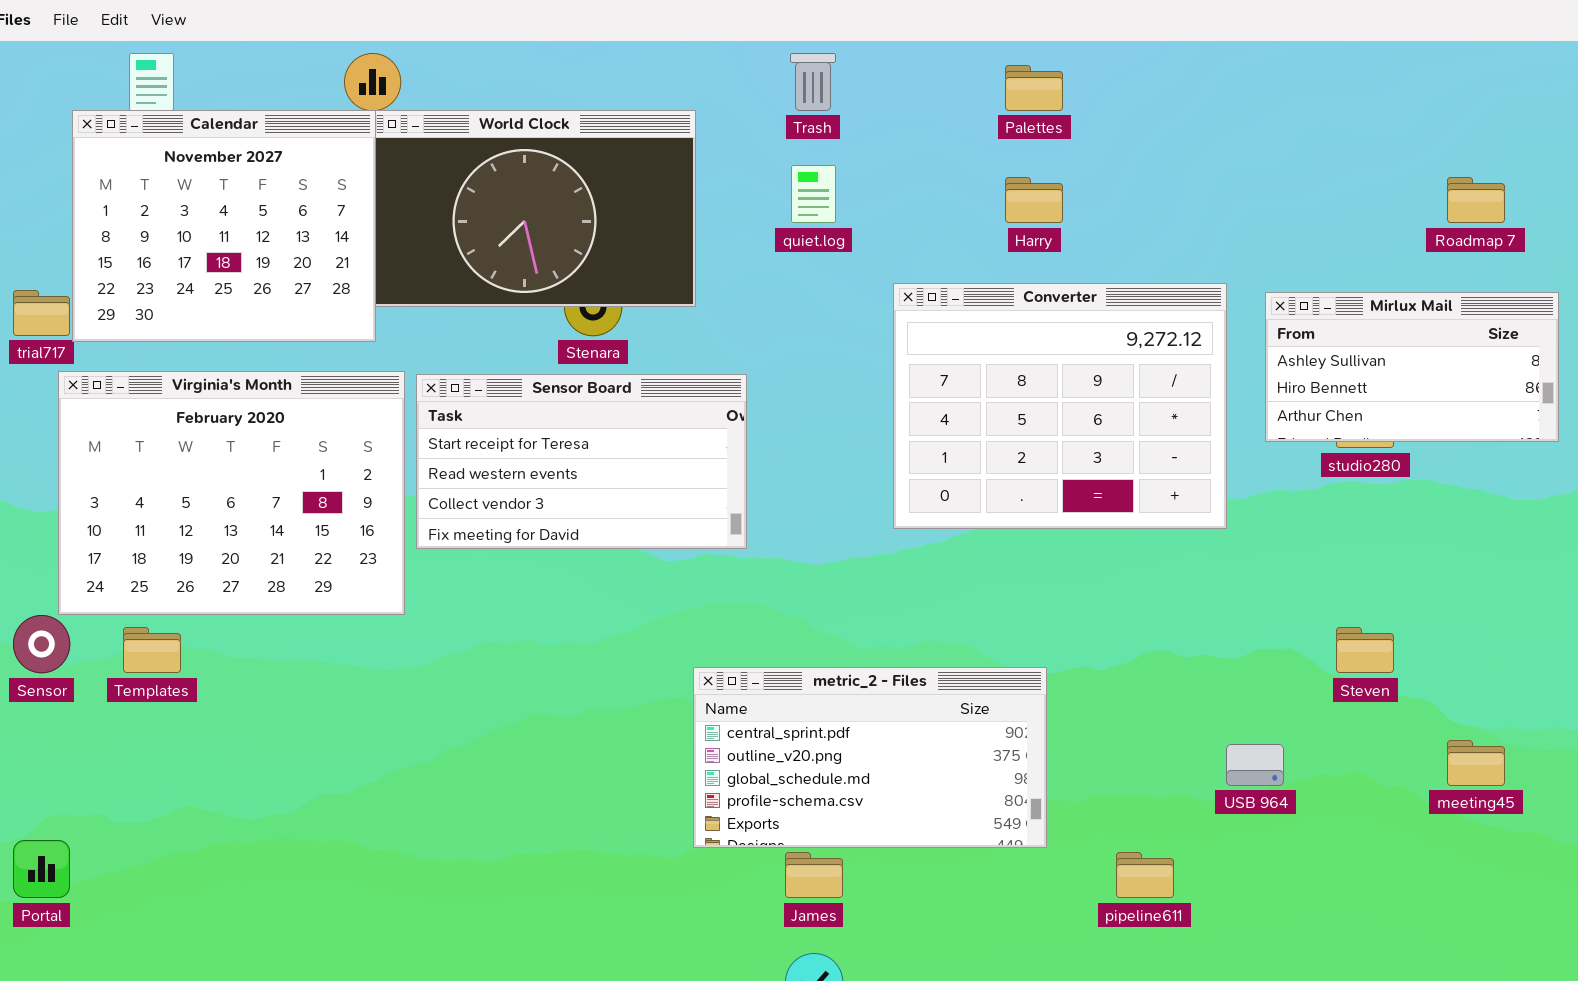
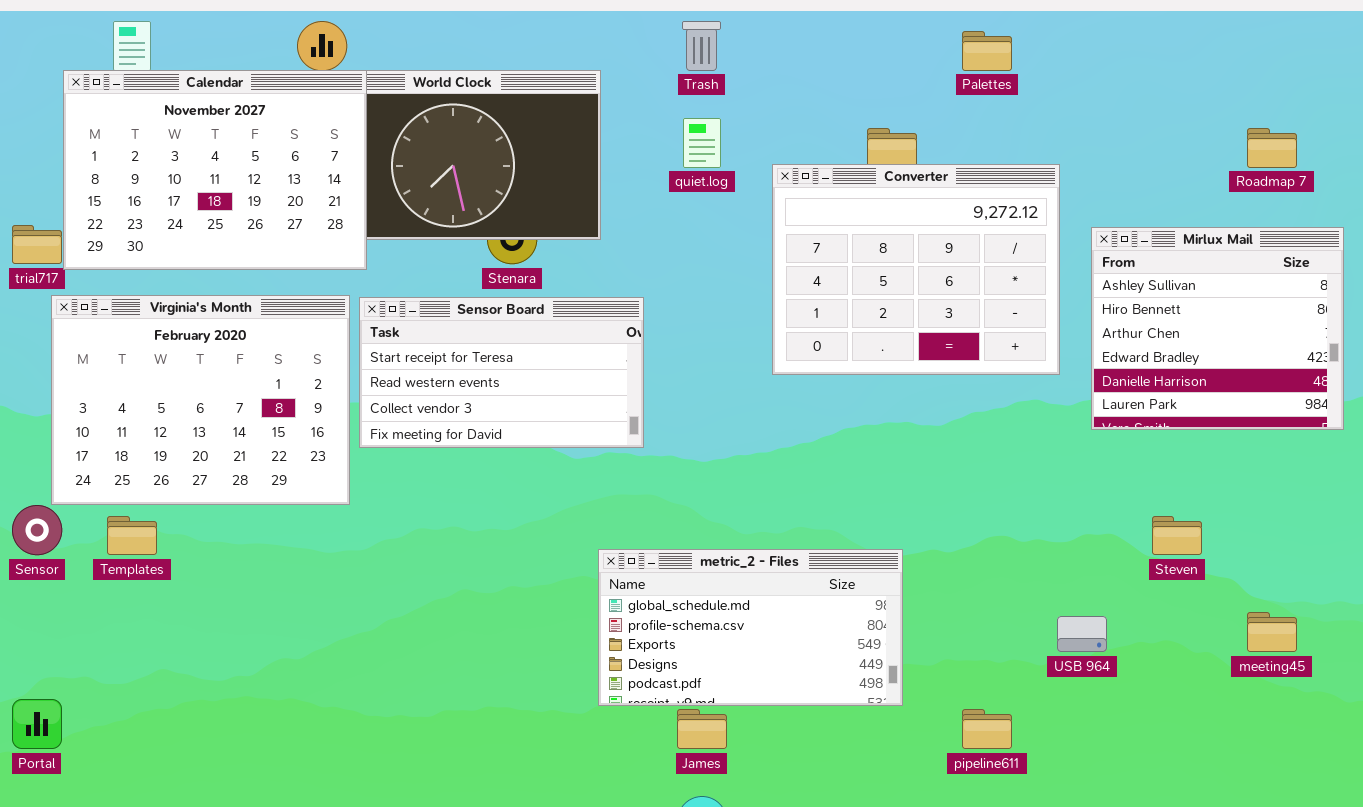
Palettes: [1005,65,1063,111] -> [962,31,1012,71], moved
Calendar: [72,110,376,342] -> [63,70,367,270], resized
Converter: [893,283,1227,529] -> [772,164,1060,375], moved
Mirlux Mail: [1265,292,1559,442] -> [1091,227,1344,430], resized
metric_2 - Files: [693,667,1047,848] -> [598,549,903,706], scrolled down 2 rows

